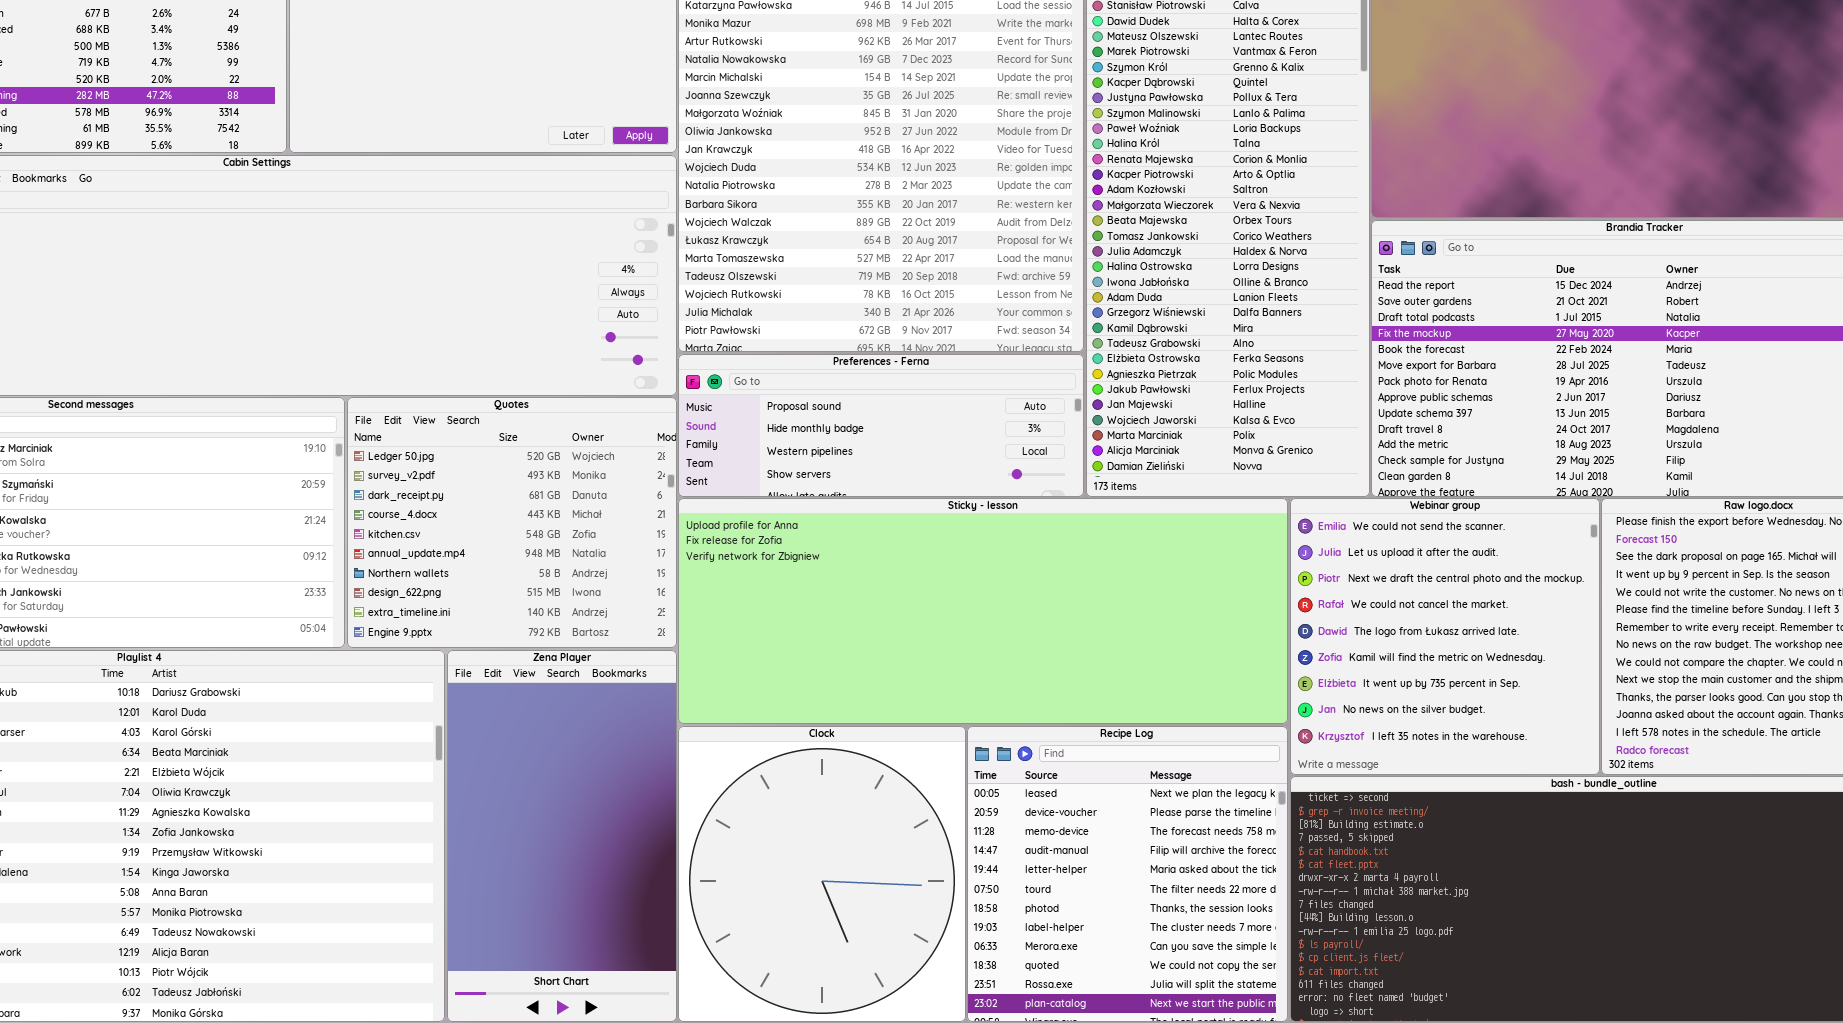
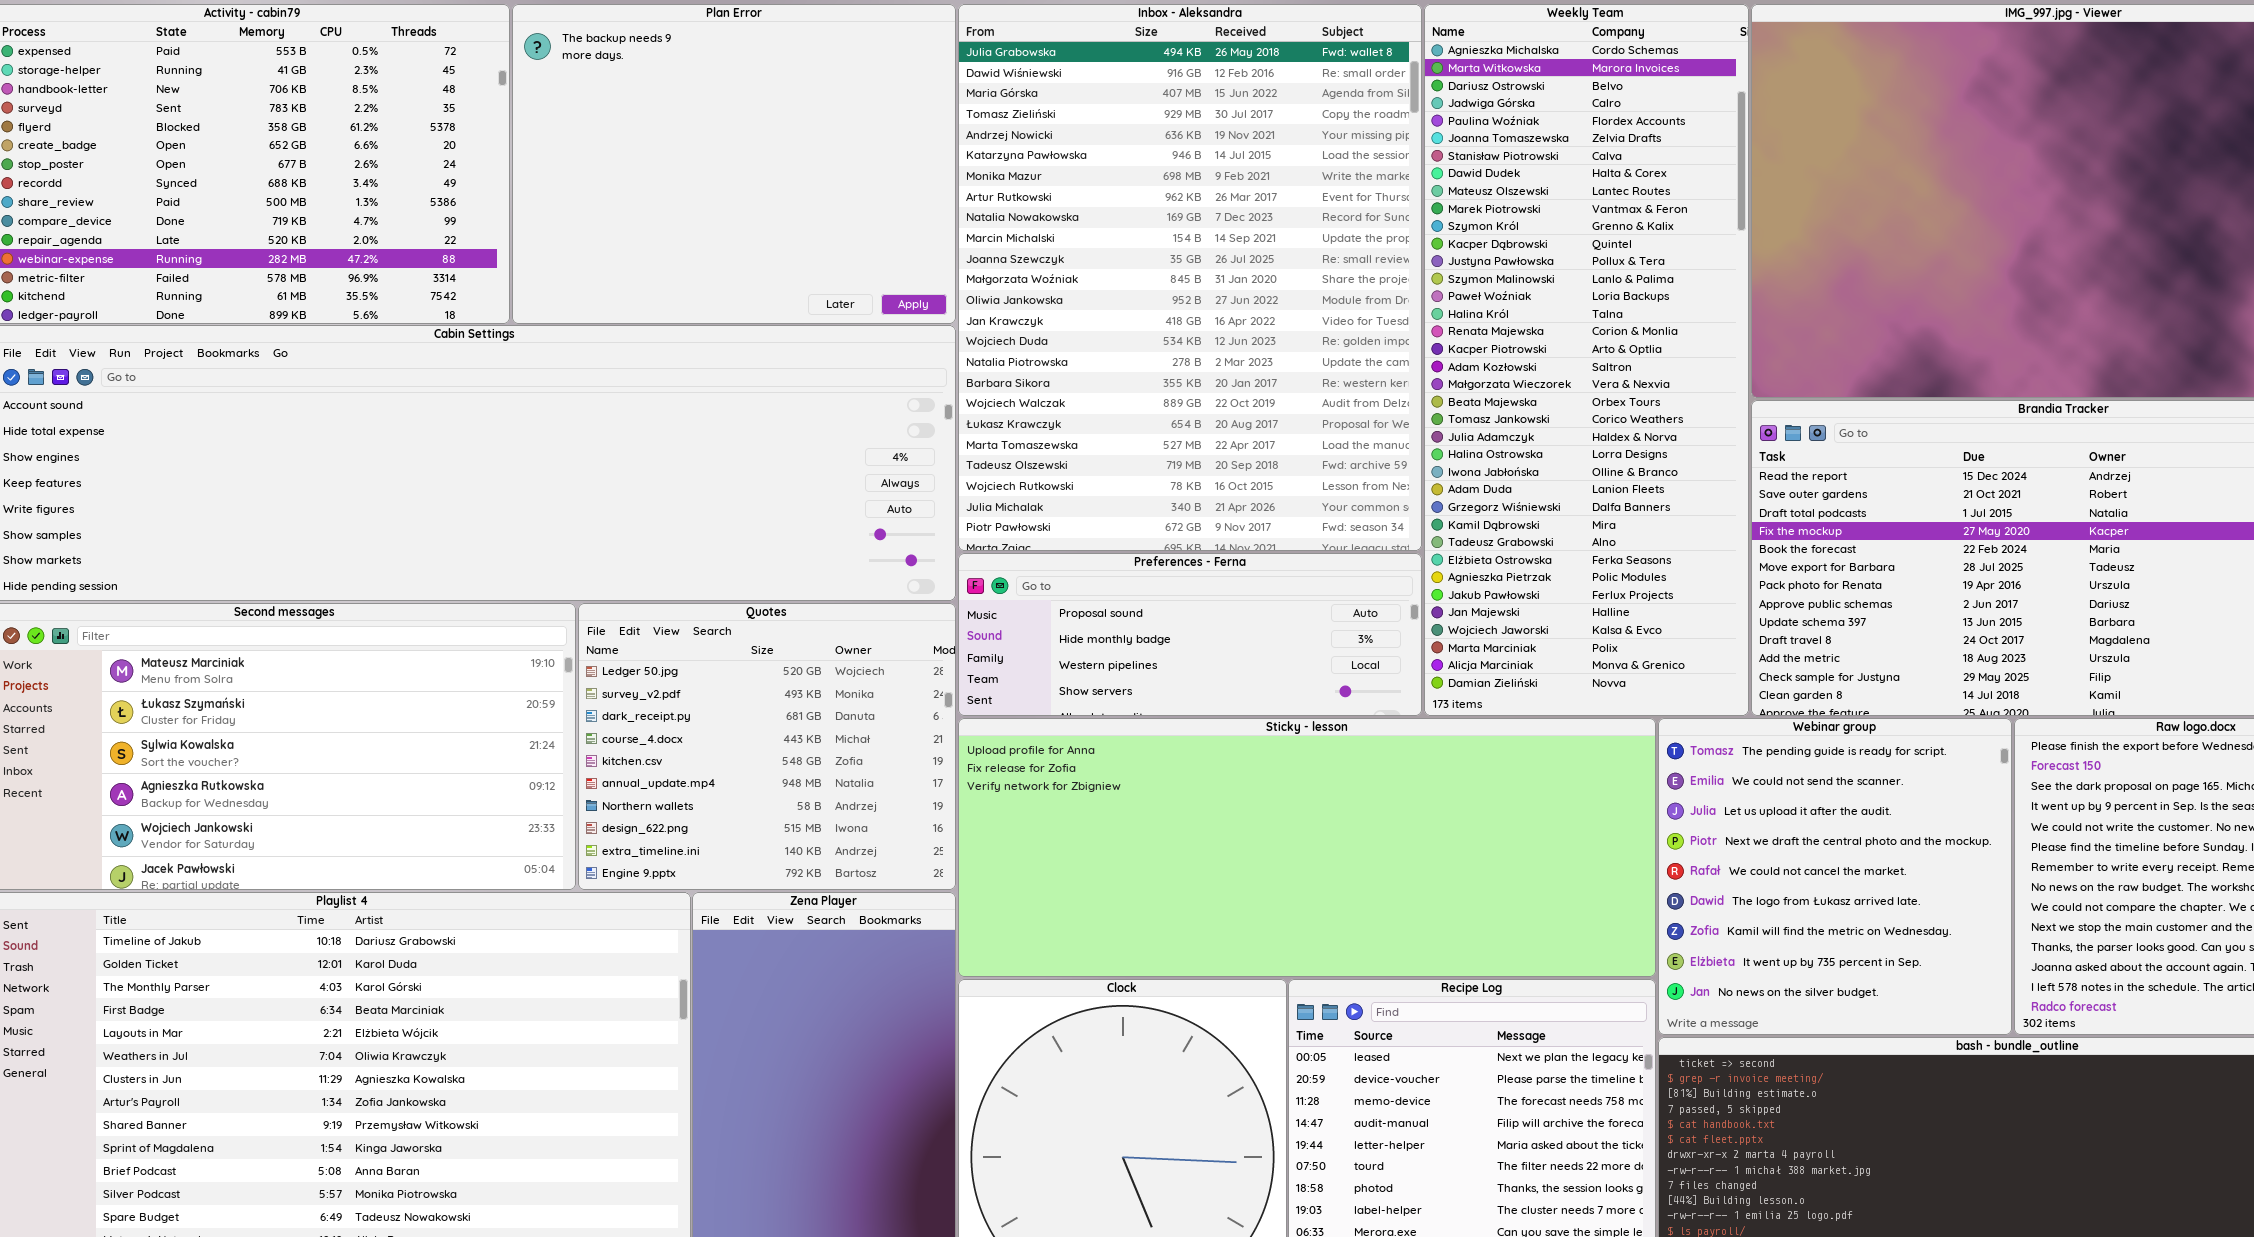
Webinar group: [1290,498,1600,775] -> [1658,718,2012,1035], scrolled up 1 row

